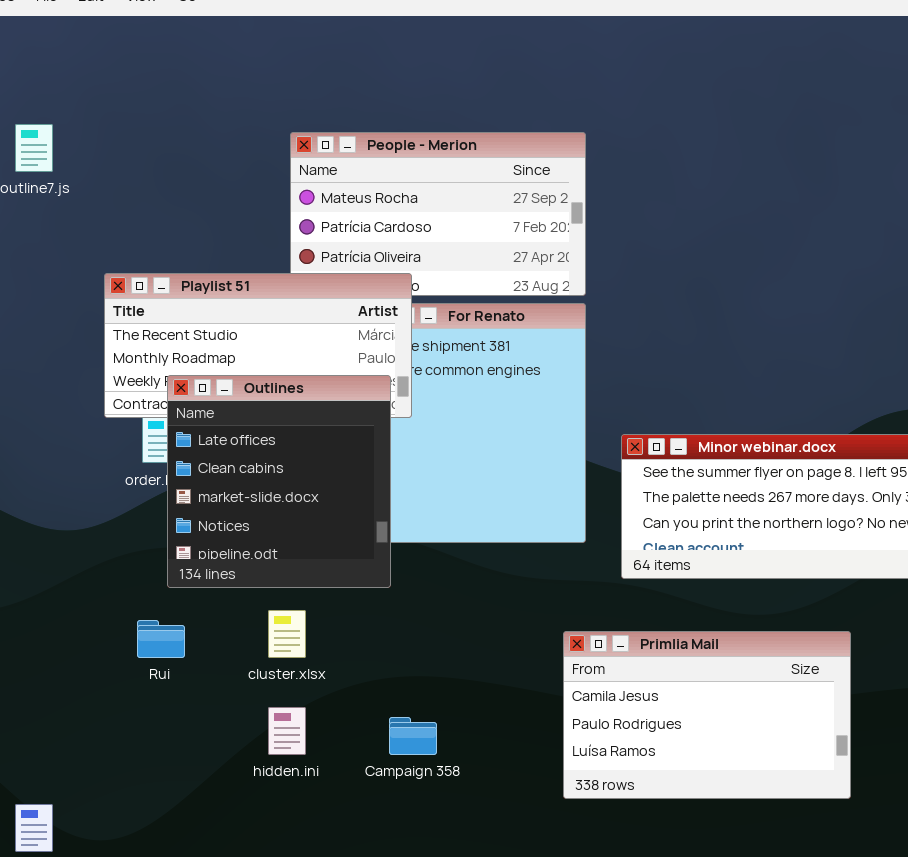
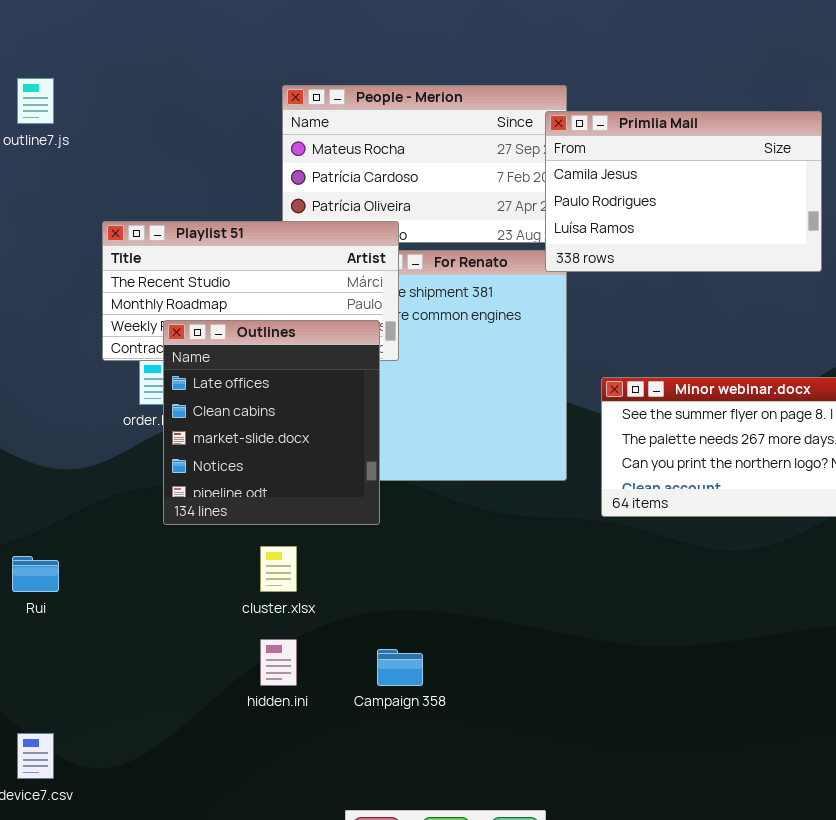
Rui: [137,620,185,658] -> [12,556,59,592], moved
Primlia Mail: [563,631,851,799] -> [545,111,822,272], moved

